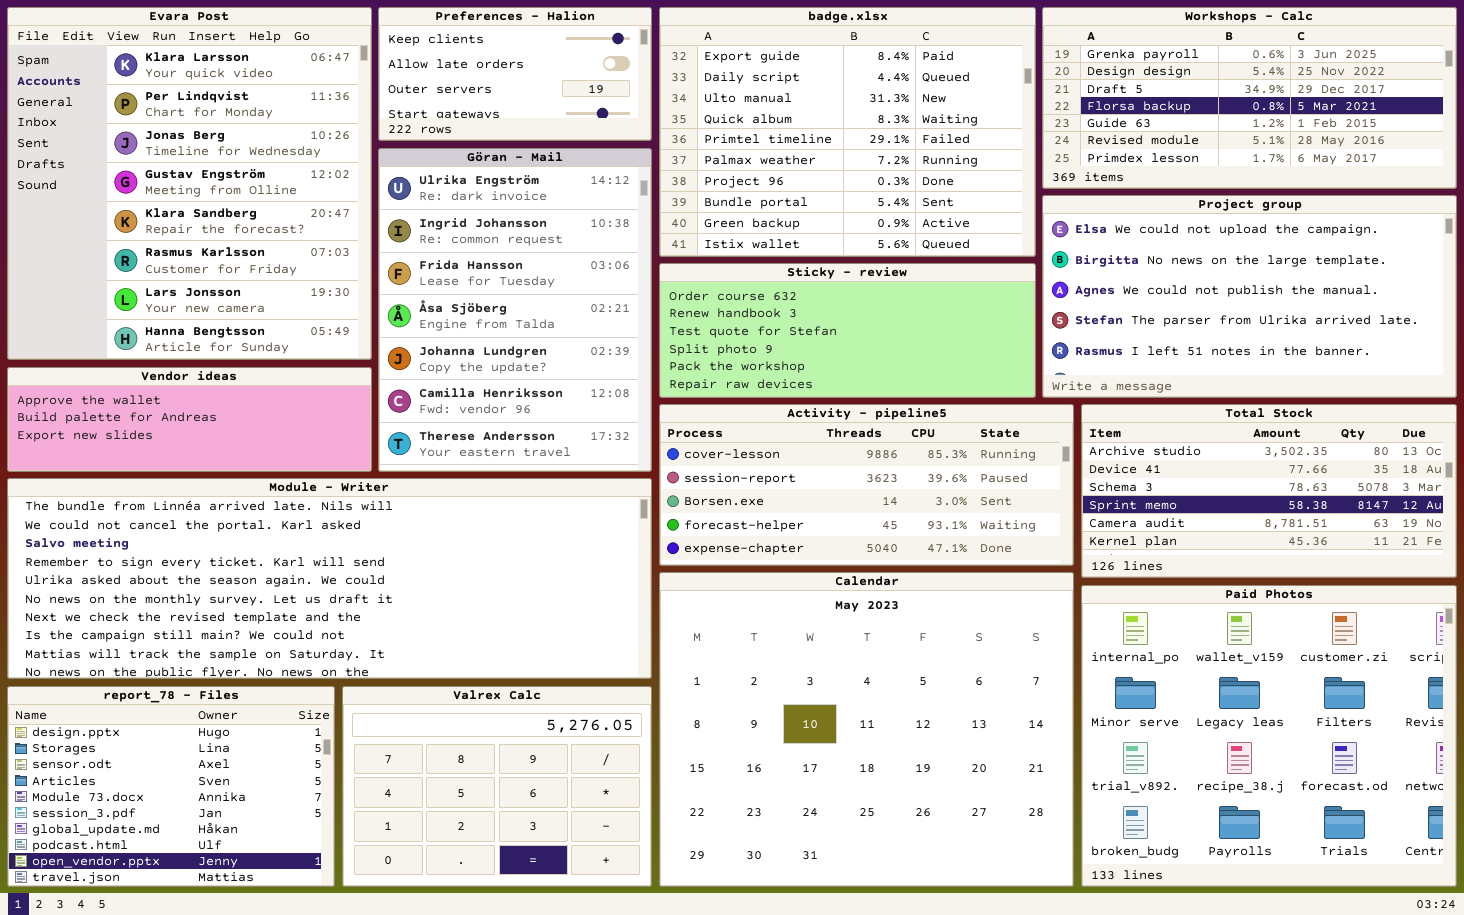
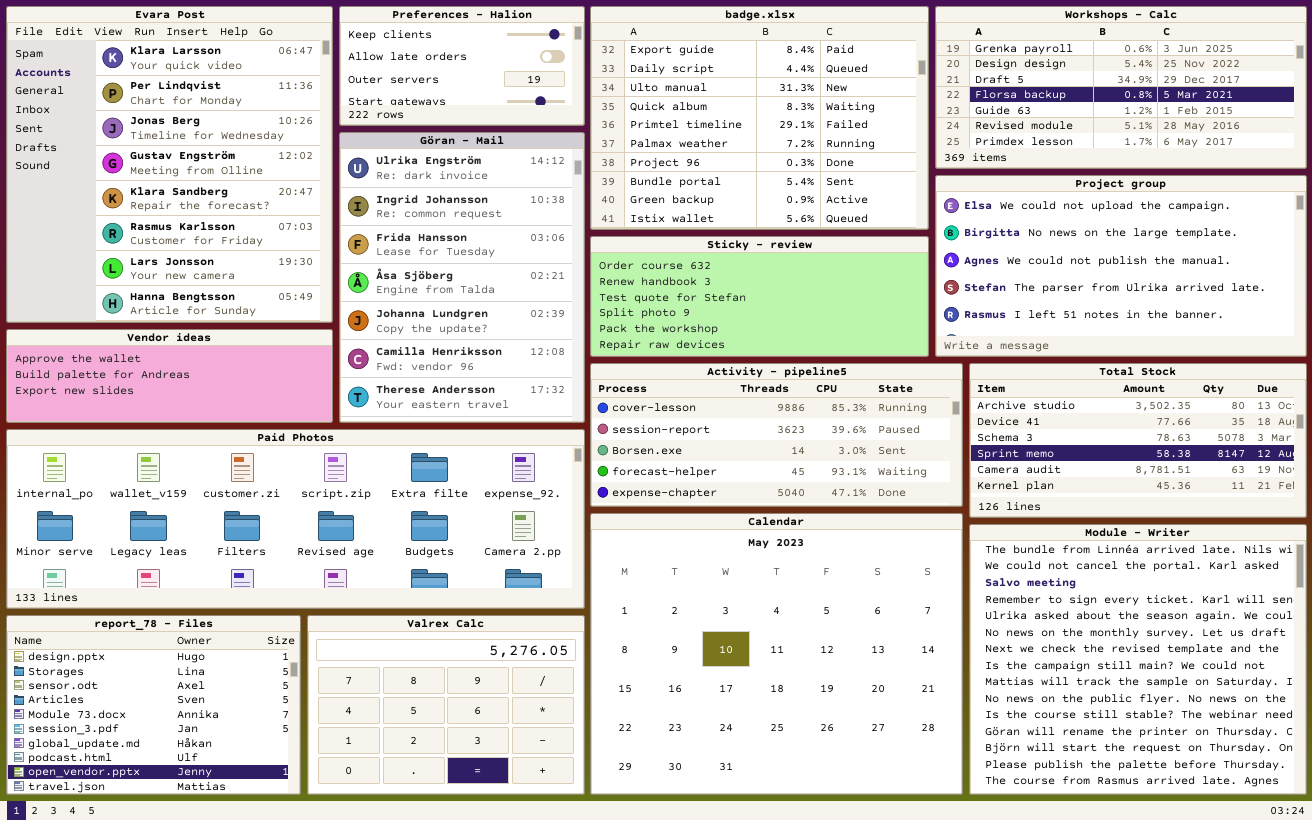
Module - Writer: [7,478,652,679] -> [969,524,1307,795], moved, resized
Paid Photos: [1081,585,1457,887] -> [6,429,585,609], moved, resized

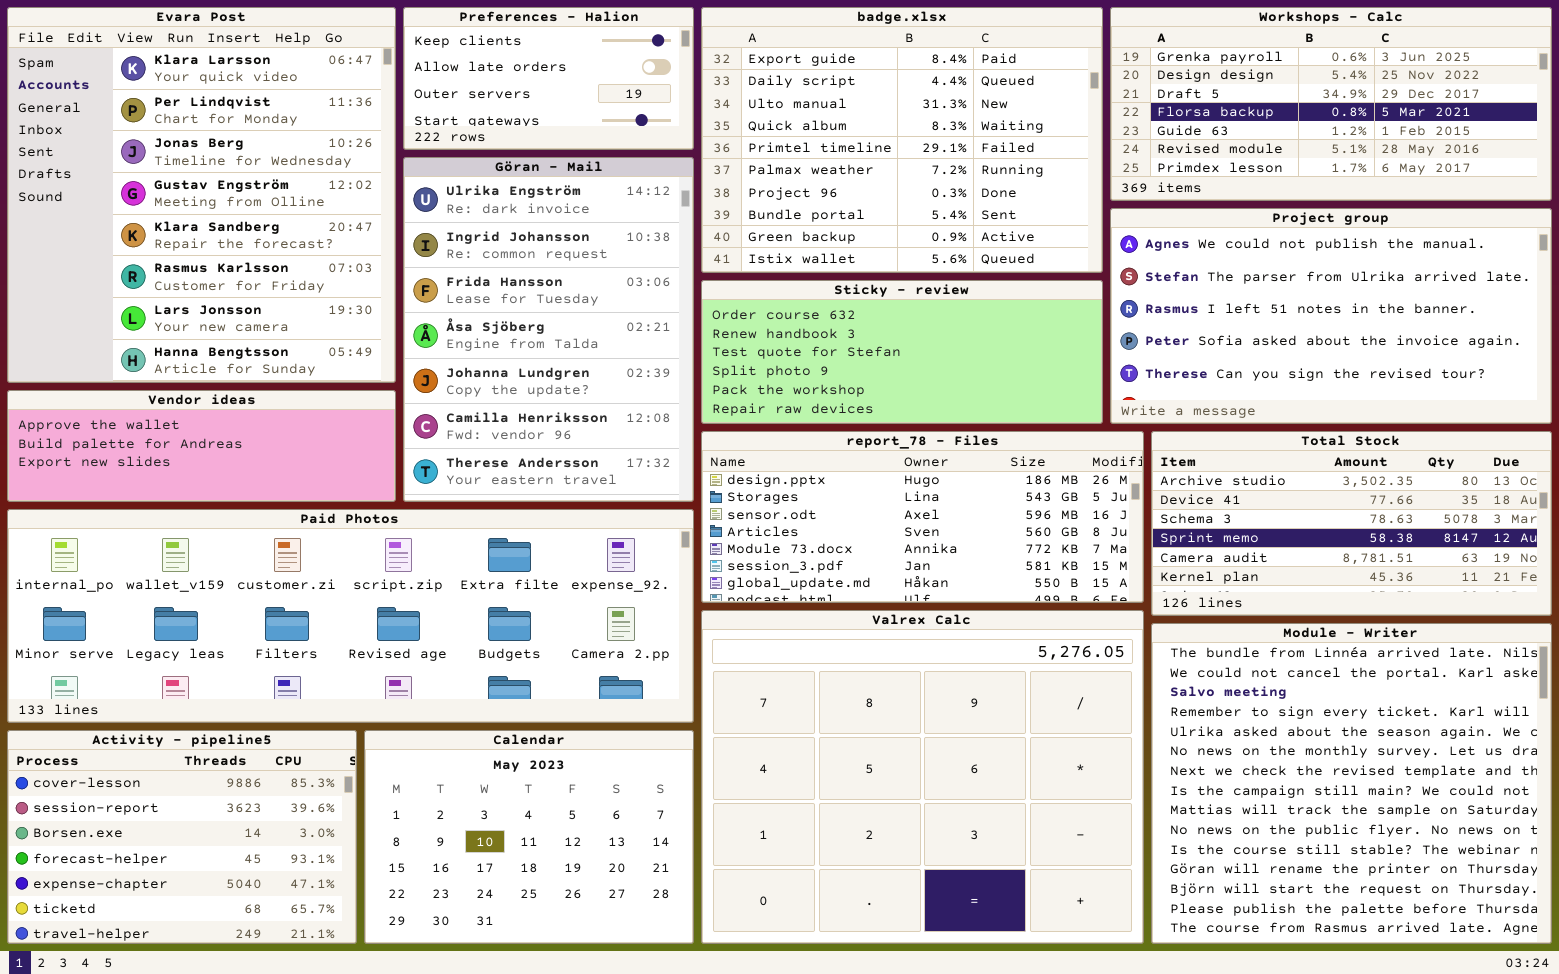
Project group: [935,175,1307,357] -> [1110,208,1552,424], scrolled down 2 rows
Activity - pipeline5: [590,363,963,507] -> [7,730,357,944], moved, resized
Calendar: [590,513,963,795] -> [364,730,694,944], moved, resized
report_78 - Files: [6,615,301,795] -> [701,431,1144,603], moved, resized
Valrex Calc: [307,615,585,795] -> [701,610,1144,944], moved, resized

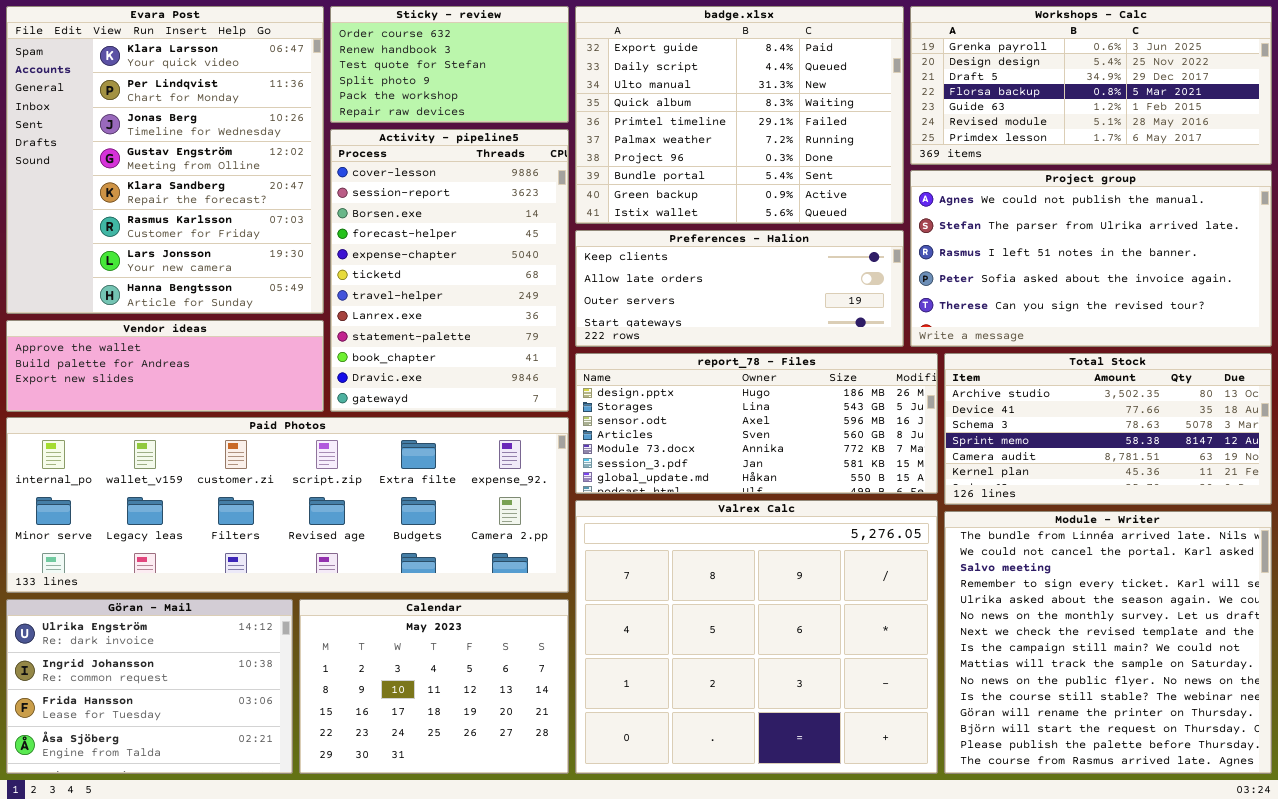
Preferences - Halion: [403,7,694,150] -> [575,230,904,347], moved, resized
Göran - Mail: [403,157,694,502] -> [6,599,293,774], moved, resized
Sticky - review: [701,280,1103,424] -> [330,6,569,123], moved, resized
Activity - pipeline5: [7,730,357,944] -> [330,129,569,412], moved, resized

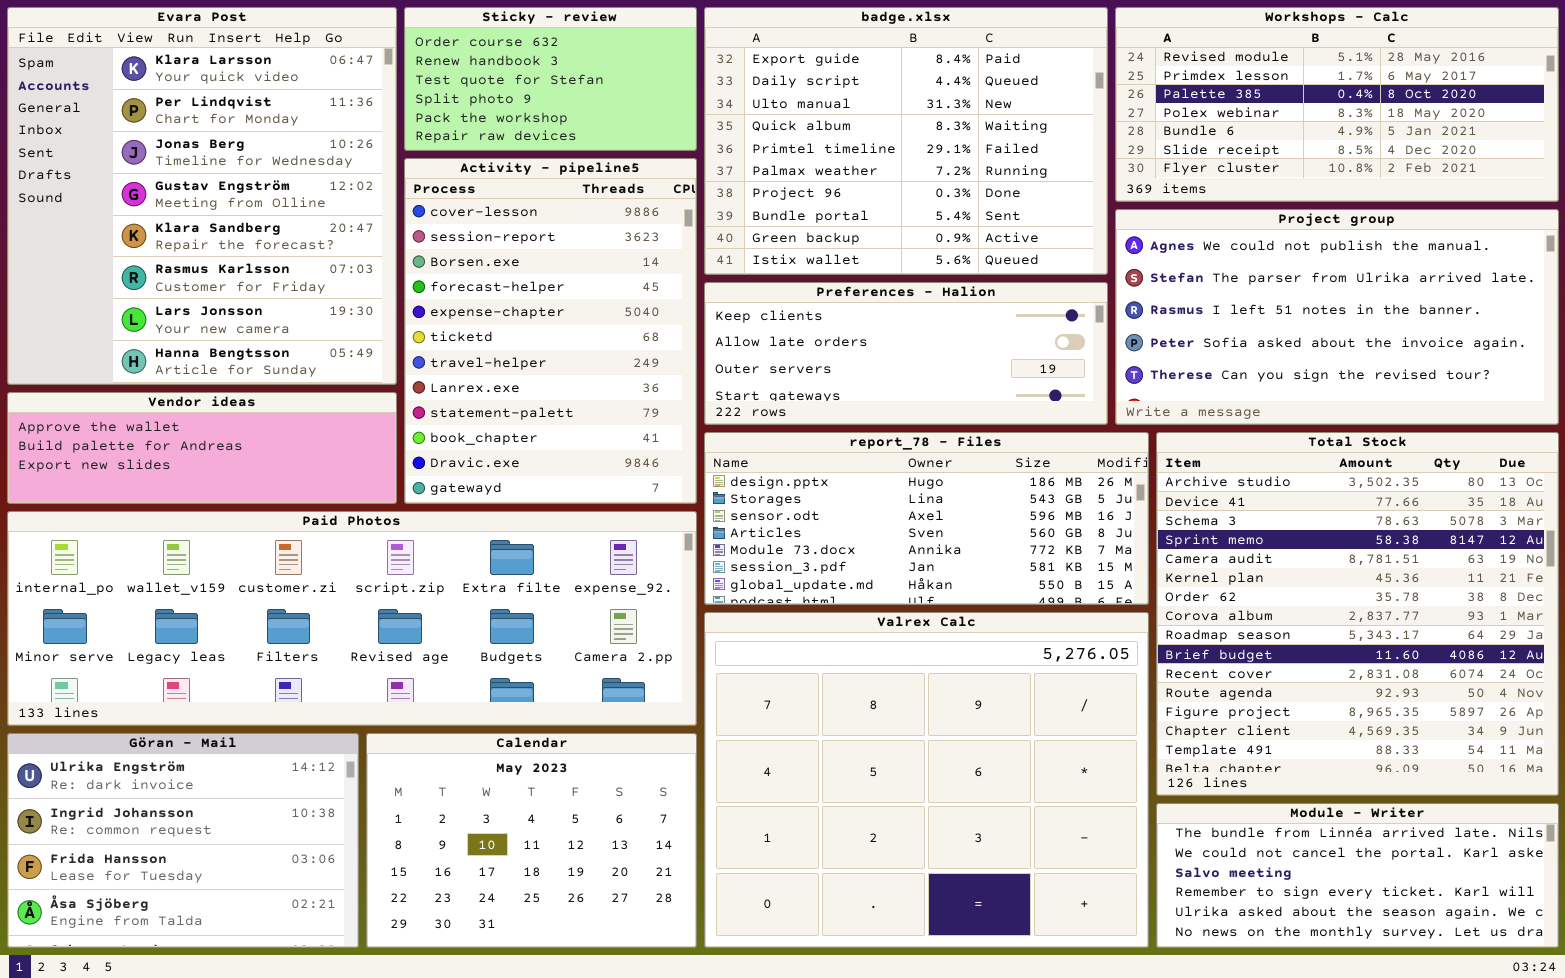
Workshops - Calc: [910,6,1272,165] -> [1115,7,1559,202], scrolled down 5 rows
Total Stock: [944,353,1272,505] -> [1156,432,1559,796], resized
Module - Writer: [944,511,1272,774] -> [1156,803,1559,948], resized

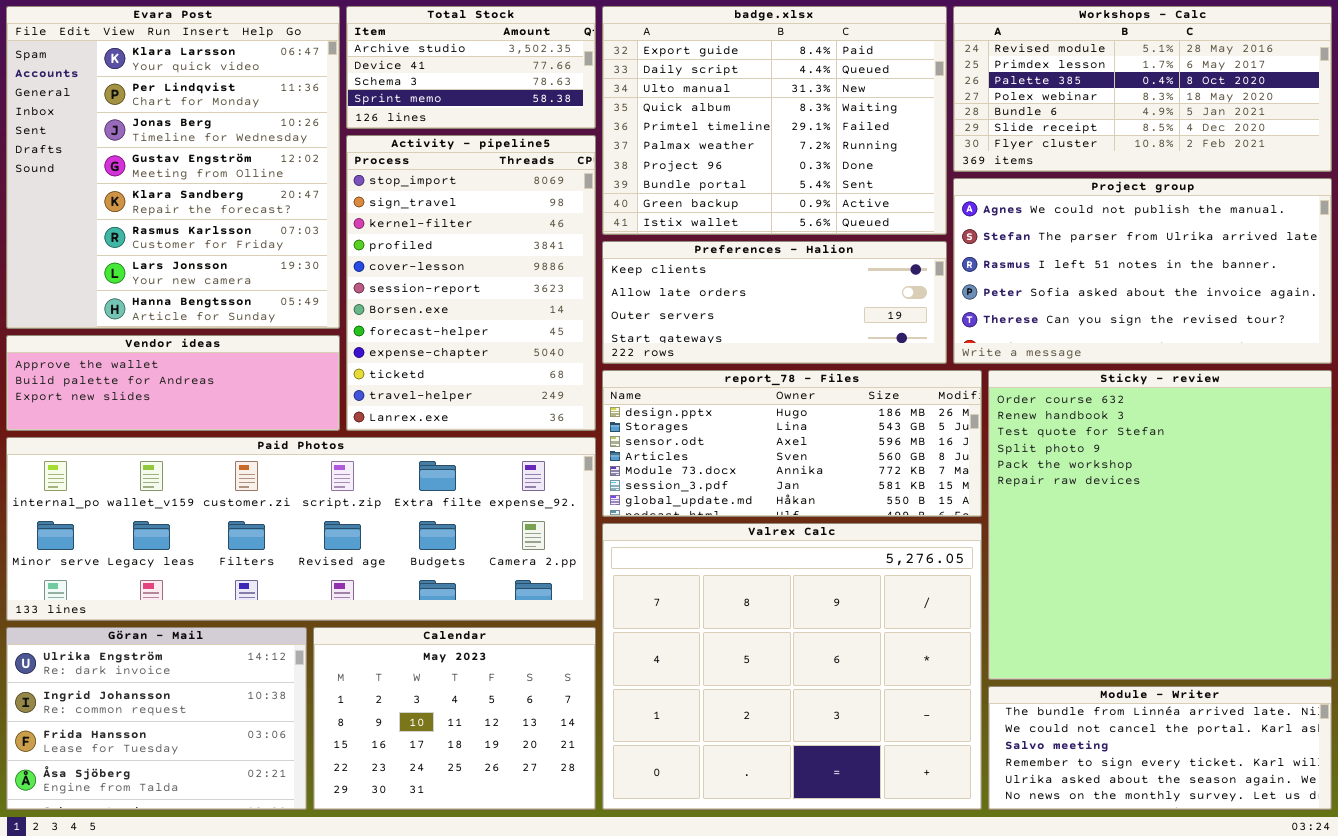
Sticky - review: [404,7,697,151] -> [988,370,1332,680], moved, resized
Activity - pipeline5: [404,158,697,504] -> [346,135,596,431], scrolled up 4 rows
Total Stock: [1156,432,1559,796] -> [346,6,596,129], moved, resized

